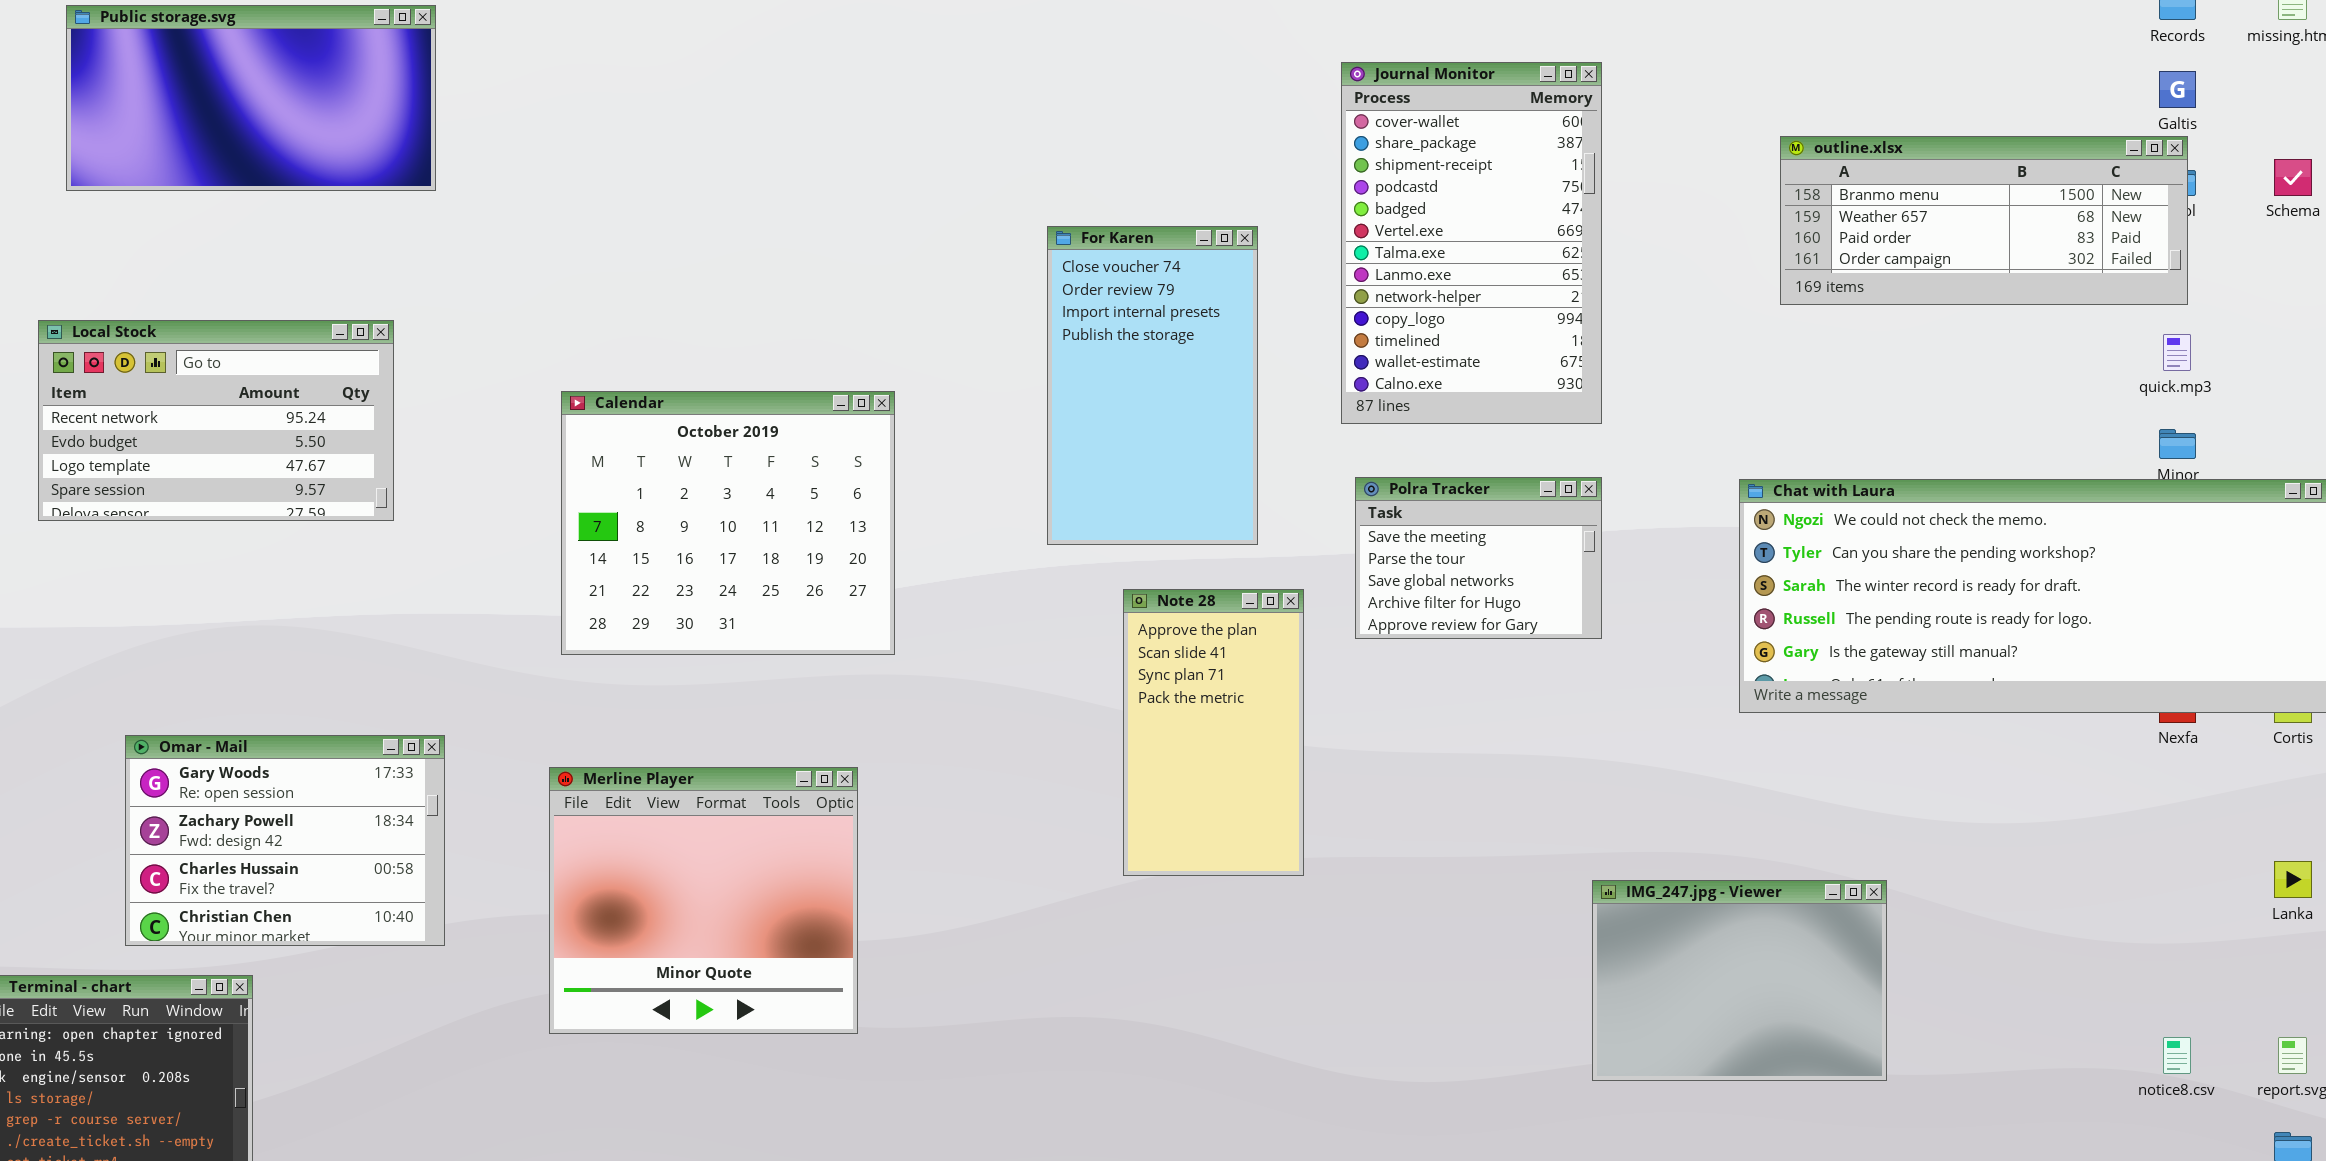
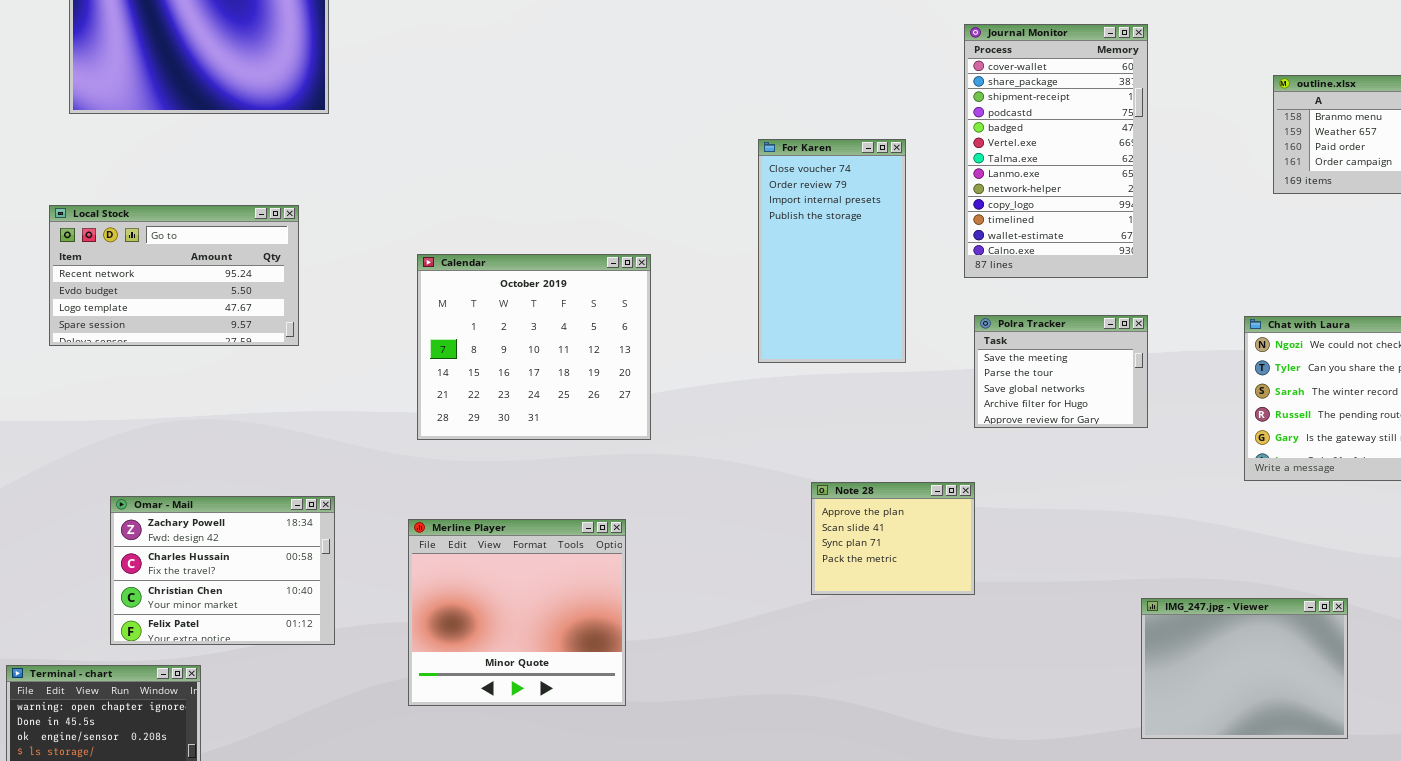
Note 28: [1123,589,1304,876] -> [811,482,975,595], resized
Omar - Mail: [125,735,445,946] -> [110,496,335,645], scrolled down 1 row

